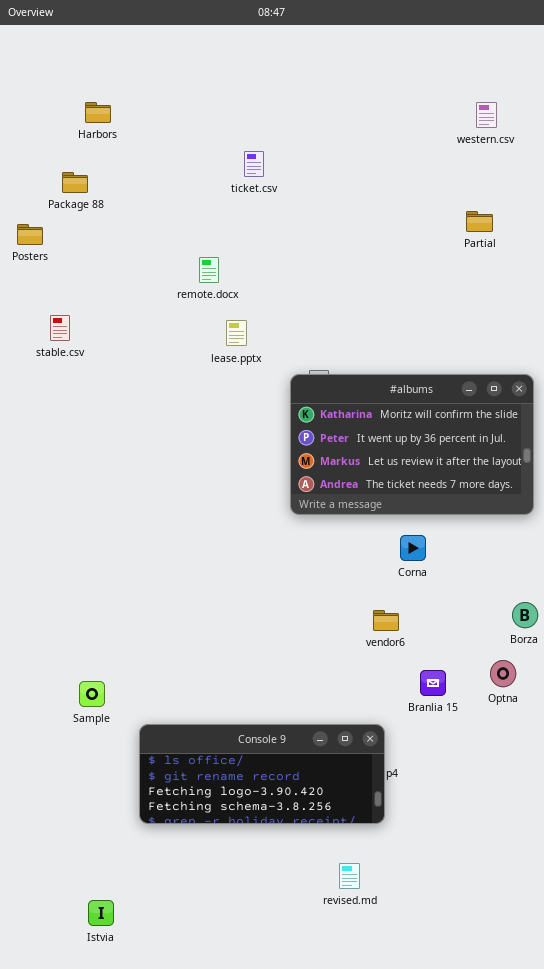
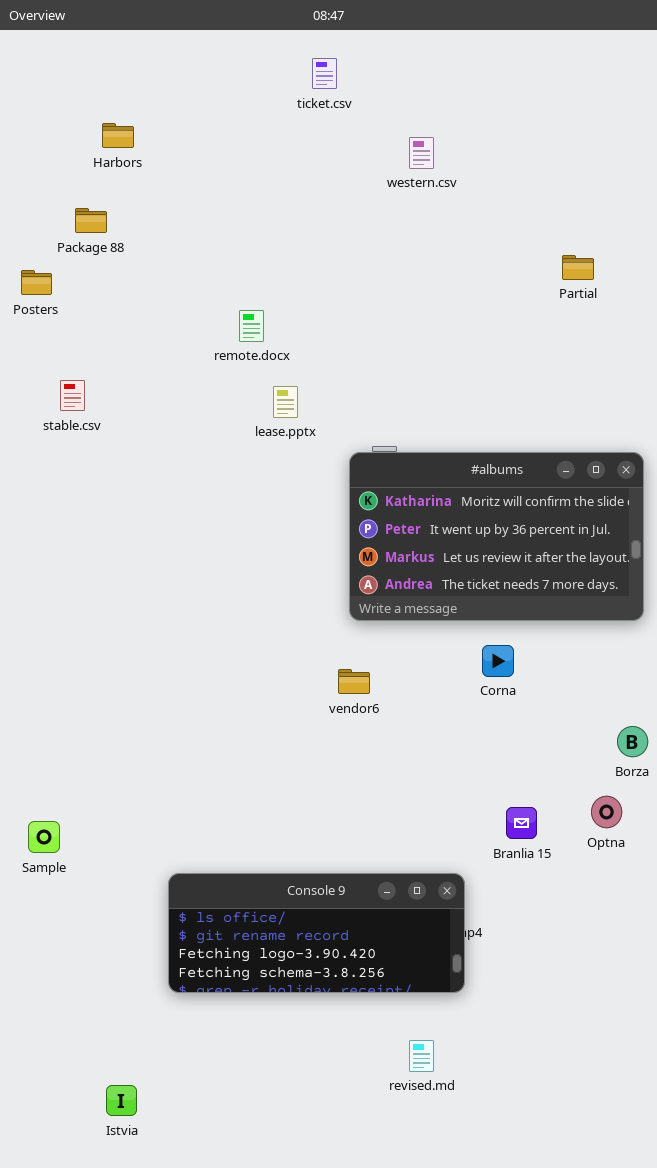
western.csv: [476,102,497,128] -> [409,137,434,169], moved
ticket.csv: [244,151,264,177] -> [312,58,337,89], moved
vendor6: [373,610,399,631] -> [338,669,370,694], moved
Sample: [79,681,105,707] -> [28,821,60,853], moved

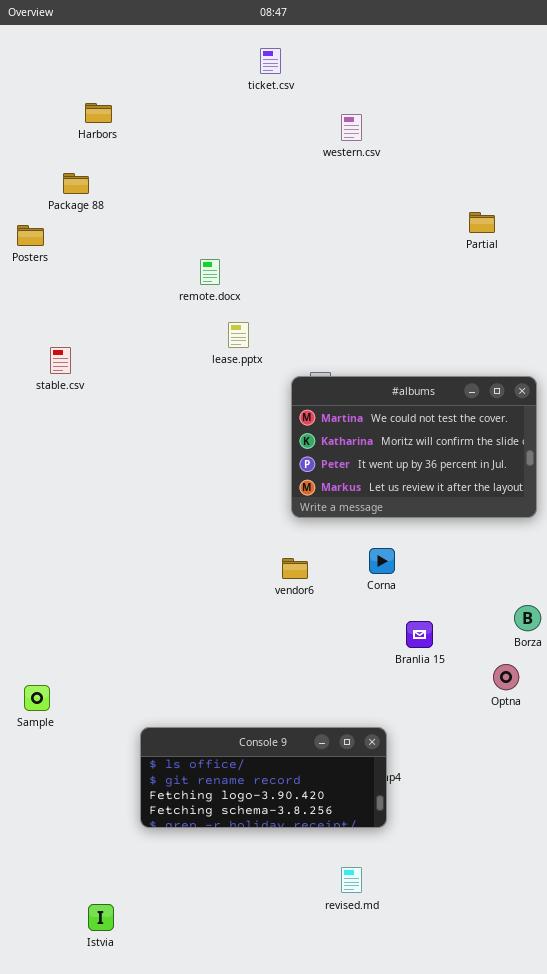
stable.csv: [60,380,85,411] -> [50,347,71,374], moved
#albums: [349,452,644,621] -> [291,376,537,518], scrolled up 1 row
Corna: [482,645,514,677] -> [369,548,395,574], moved
Branlia 15: [506,807,537,839] -> [406,621,433,648], moved

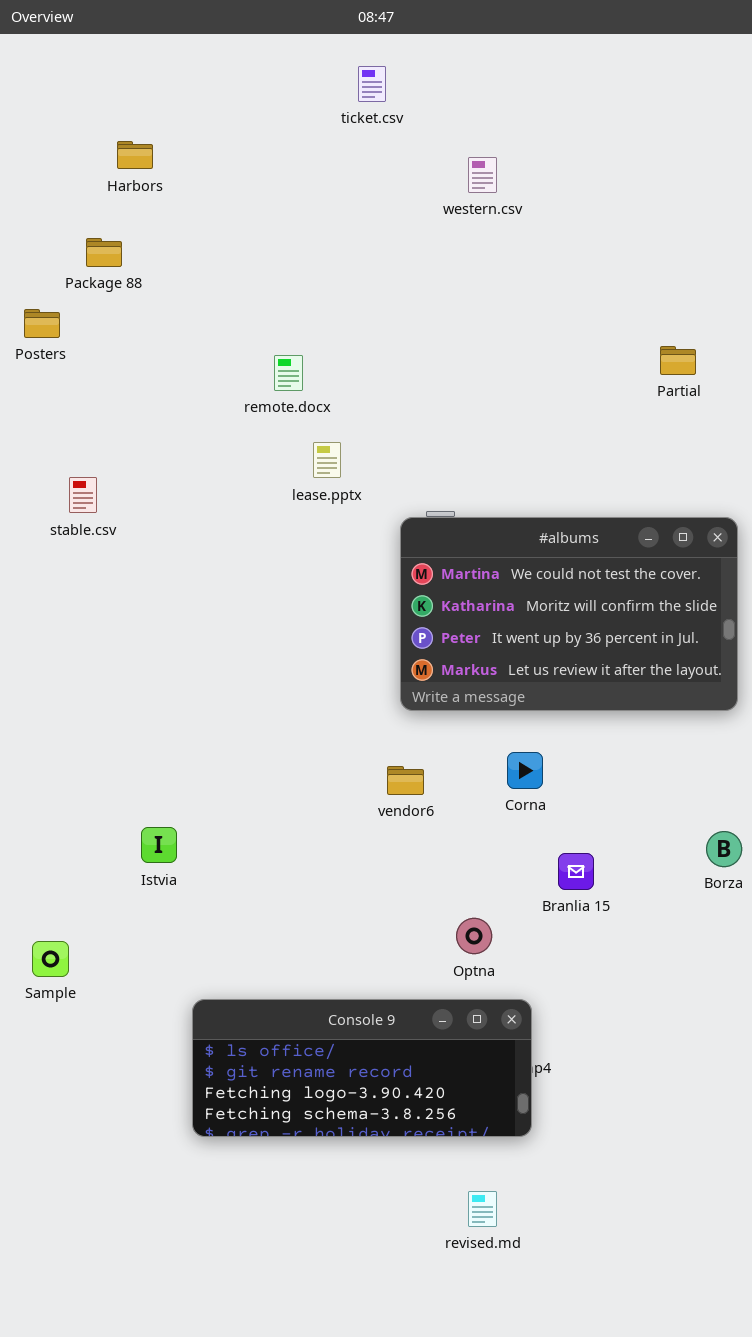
Partial: [469,212,495,233] -> [660,346,696,375], moved
Optna: [493,664,519,690] -> [456,918,492,954], moved
Istvia: [88,904,114,931] -> [141,827,177,863], moved

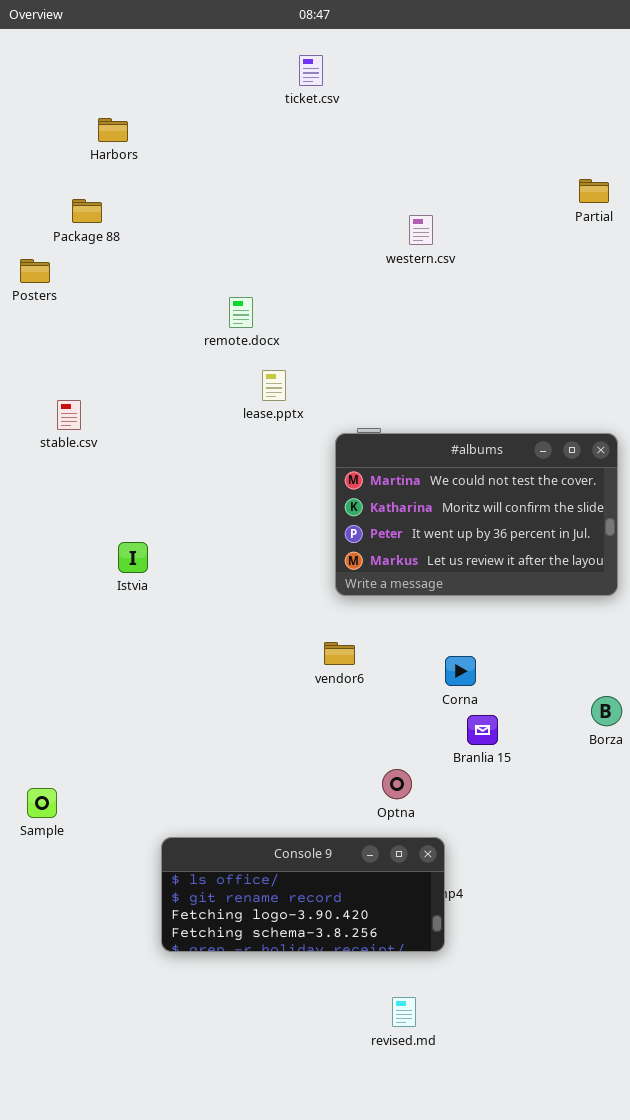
western.csv: [468,157,497,193] -> [409,215,433,245], moved
Partial: [660,346,696,375] -> [579,179,609,203], moved
Corna: [507,752,543,789] -> [445,656,476,686], moved
Istvia: [141,827,177,863] -> [118,542,148,573], moved

